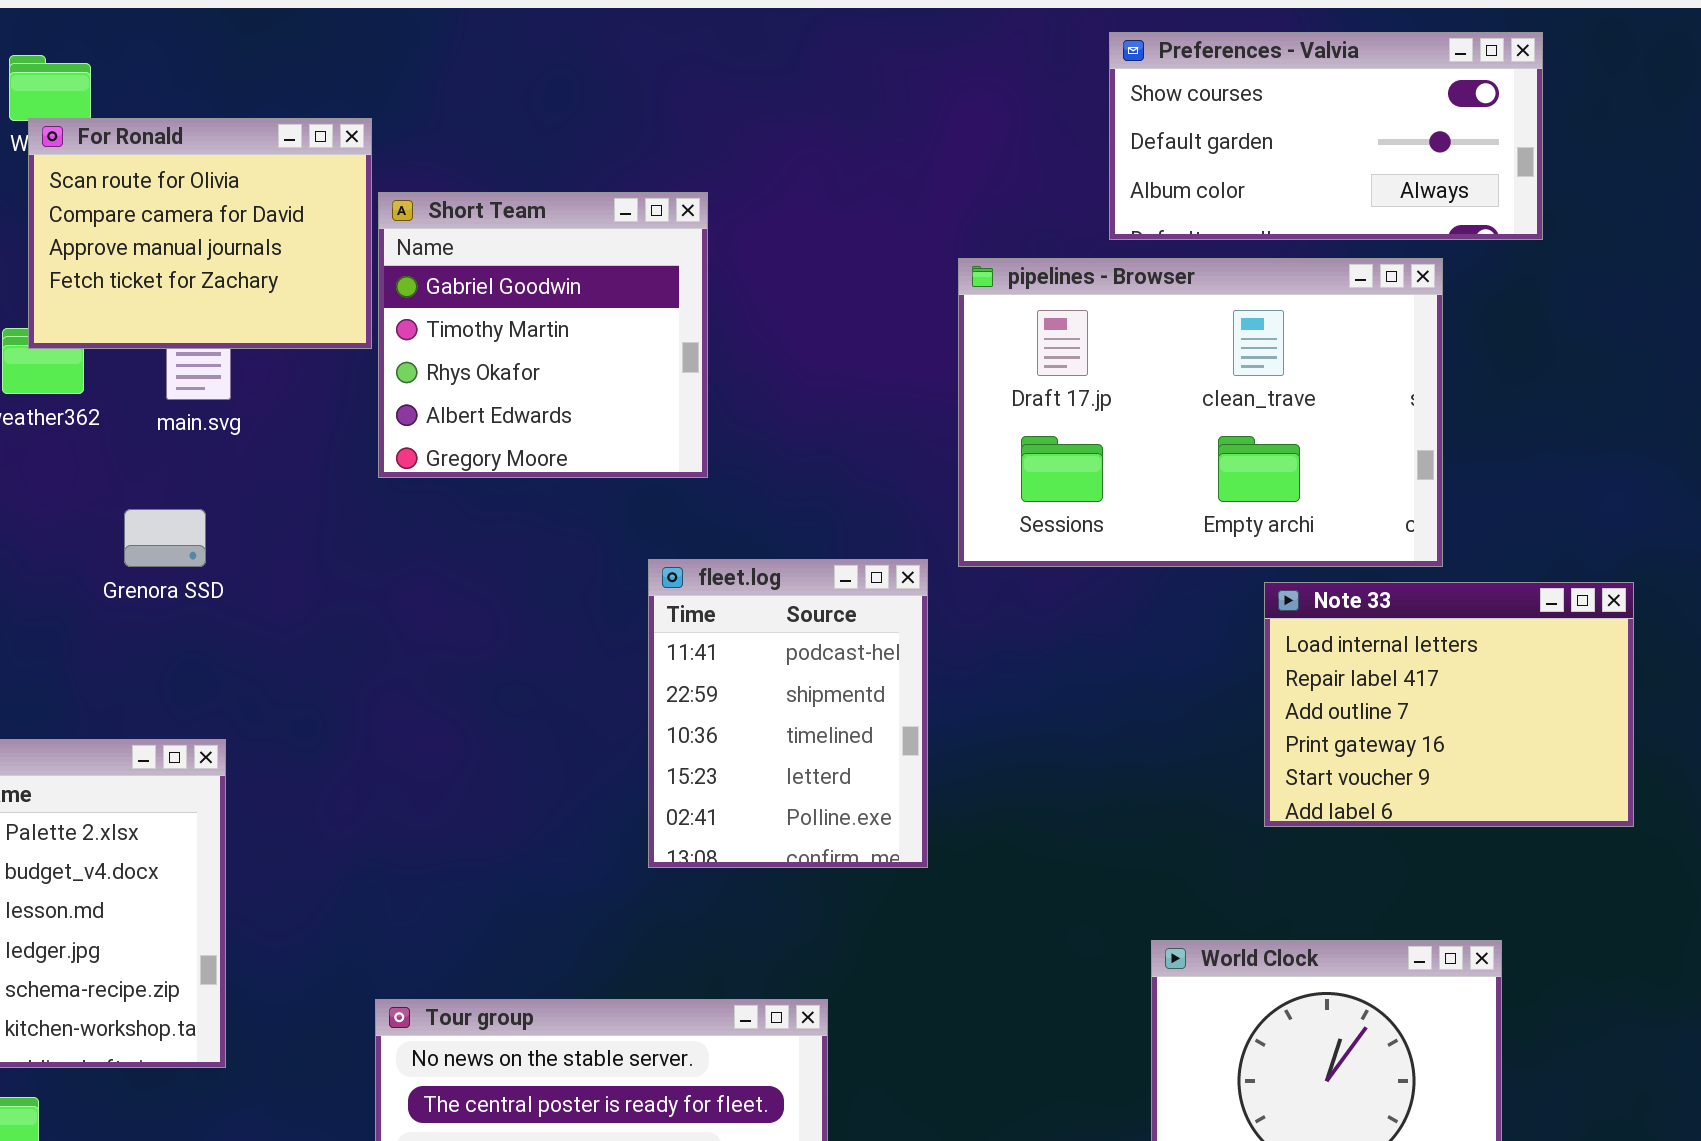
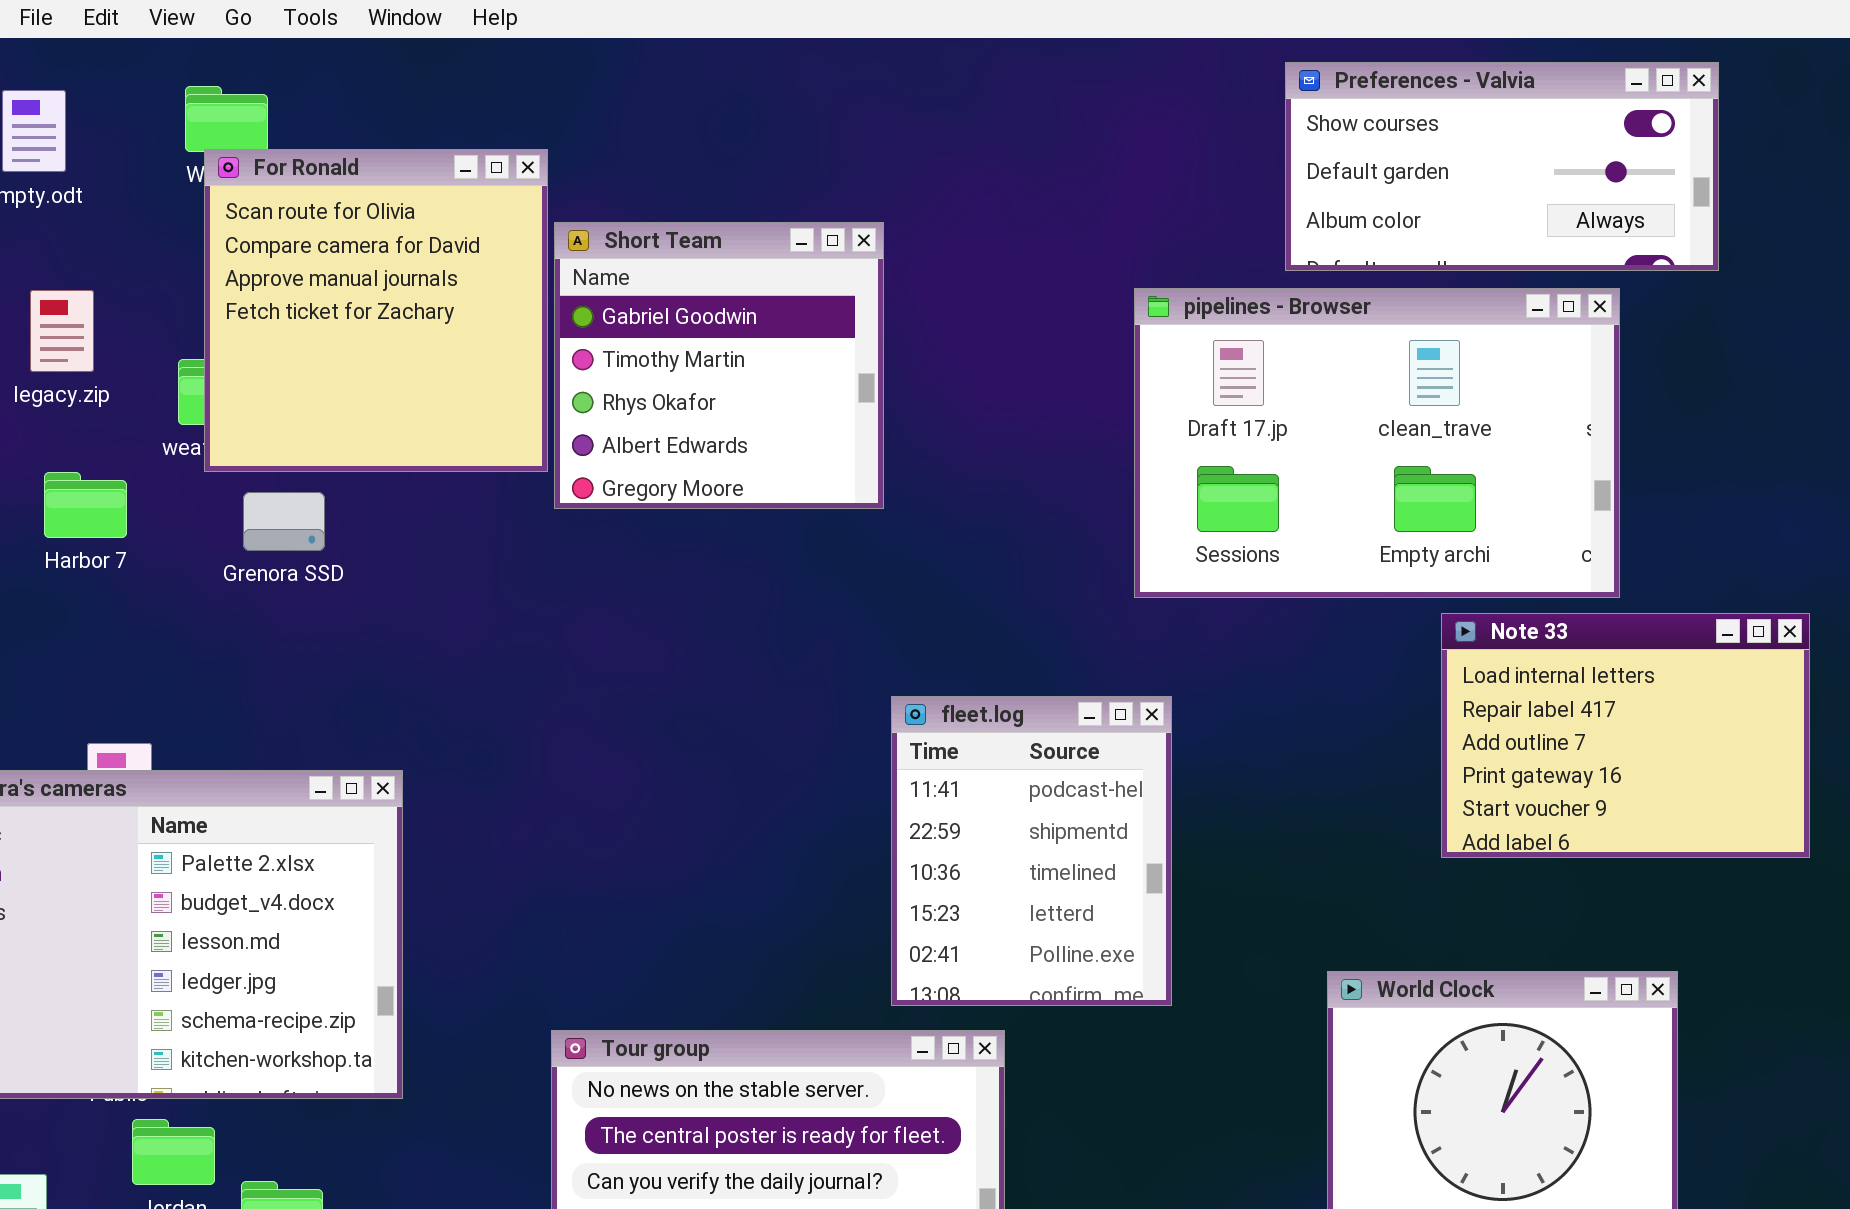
For Ronald: [28,118,372,349] -> [204,149,548,472], resized
Grenora SSD: [124,509,206,567] -> [243,492,325,551], moved
fleet.log: [648,559,928,868] -> [891,696,1172,1006], moved

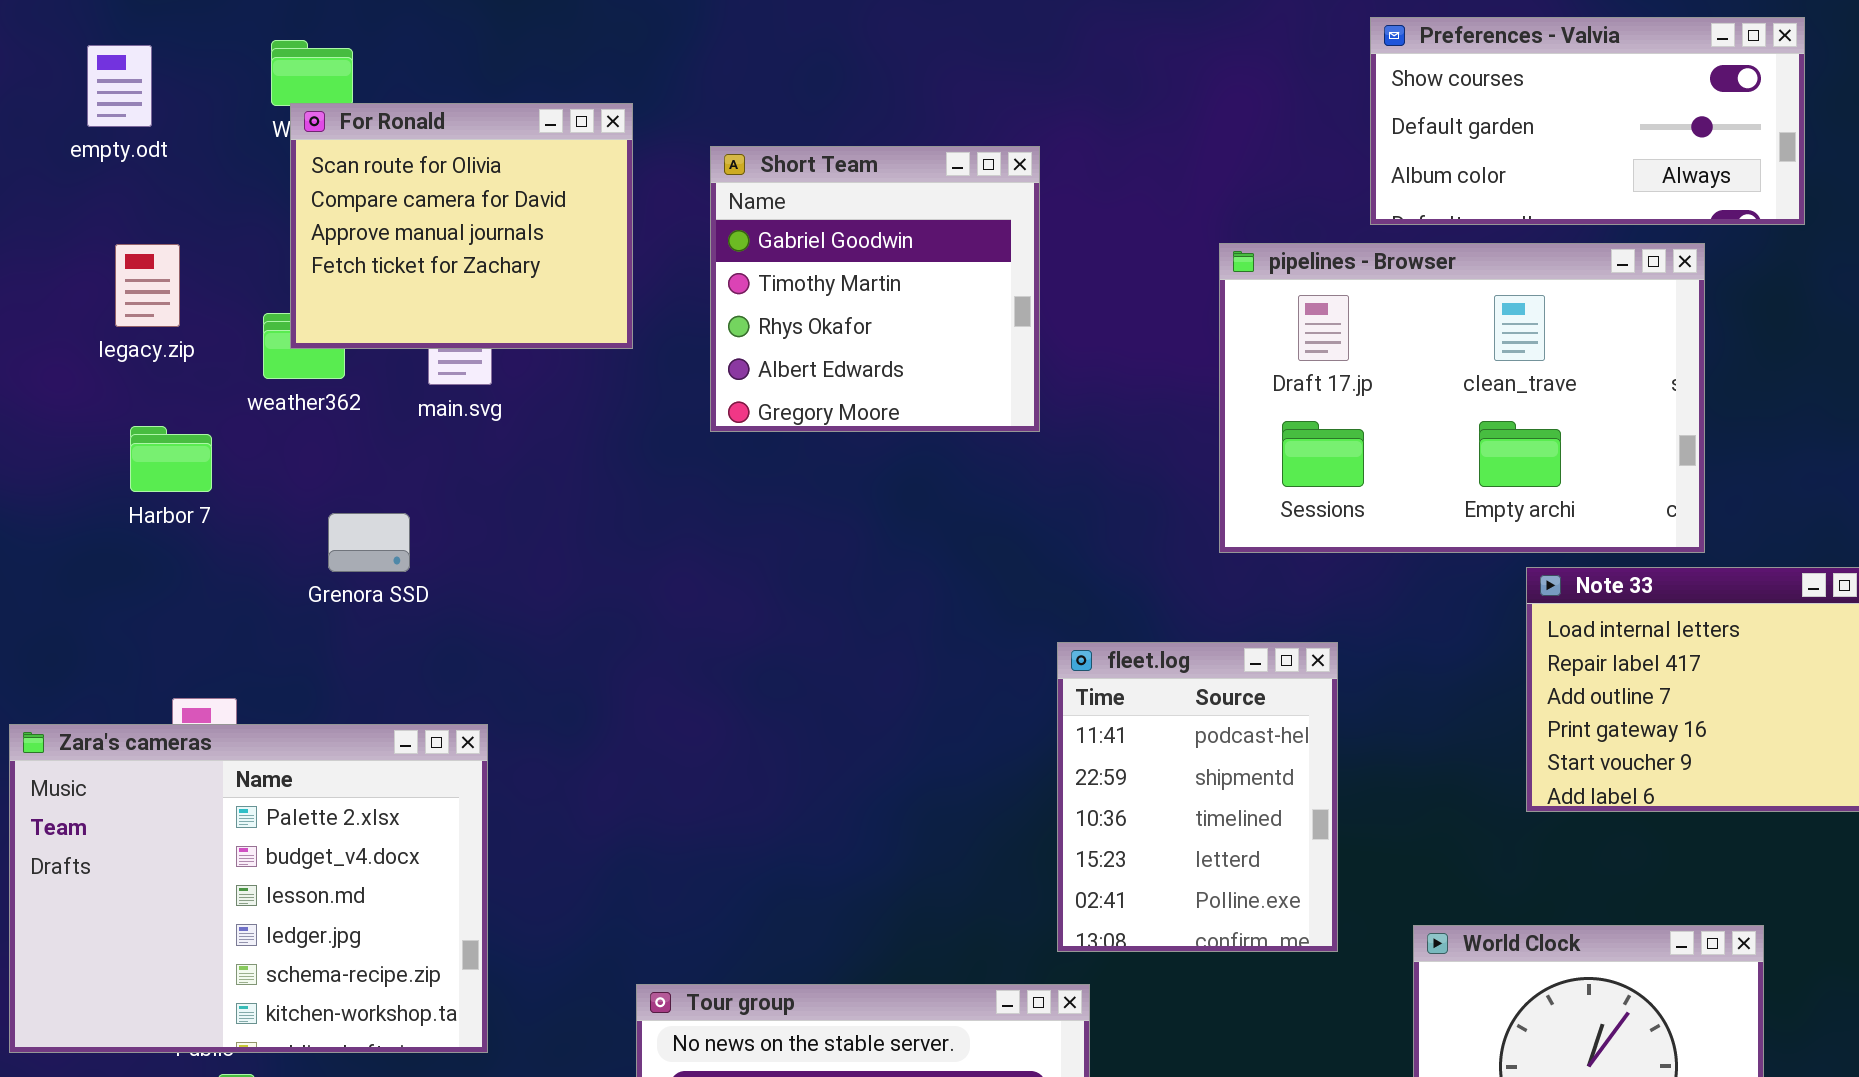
For Ronald: [204,149,548,472] -> [290,103,633,349], resized
Short Team: [554,222,884,509] -> [710,146,1040,432], moved
Grenora SSD: [243,492,325,551] -> [328,513,410,572], moved
fleet.log: [891,696,1172,1006] -> [1057,642,1338,952], moved

